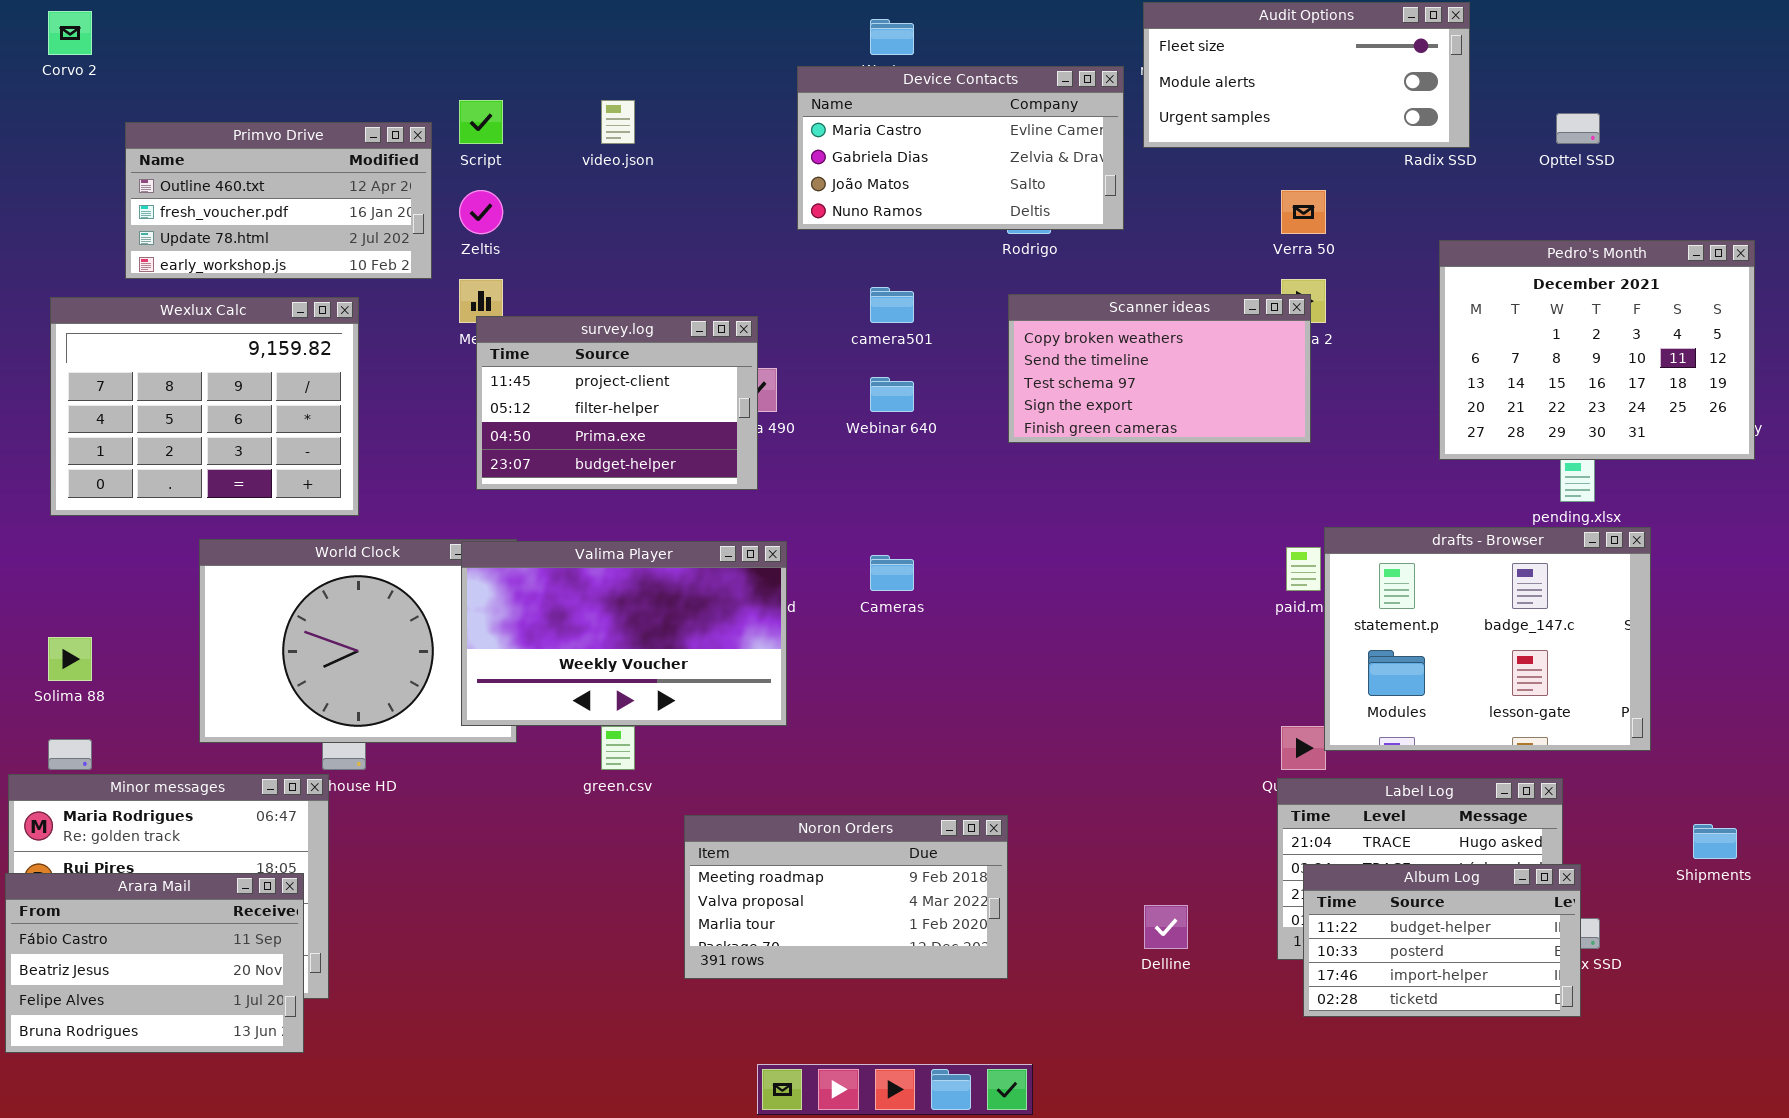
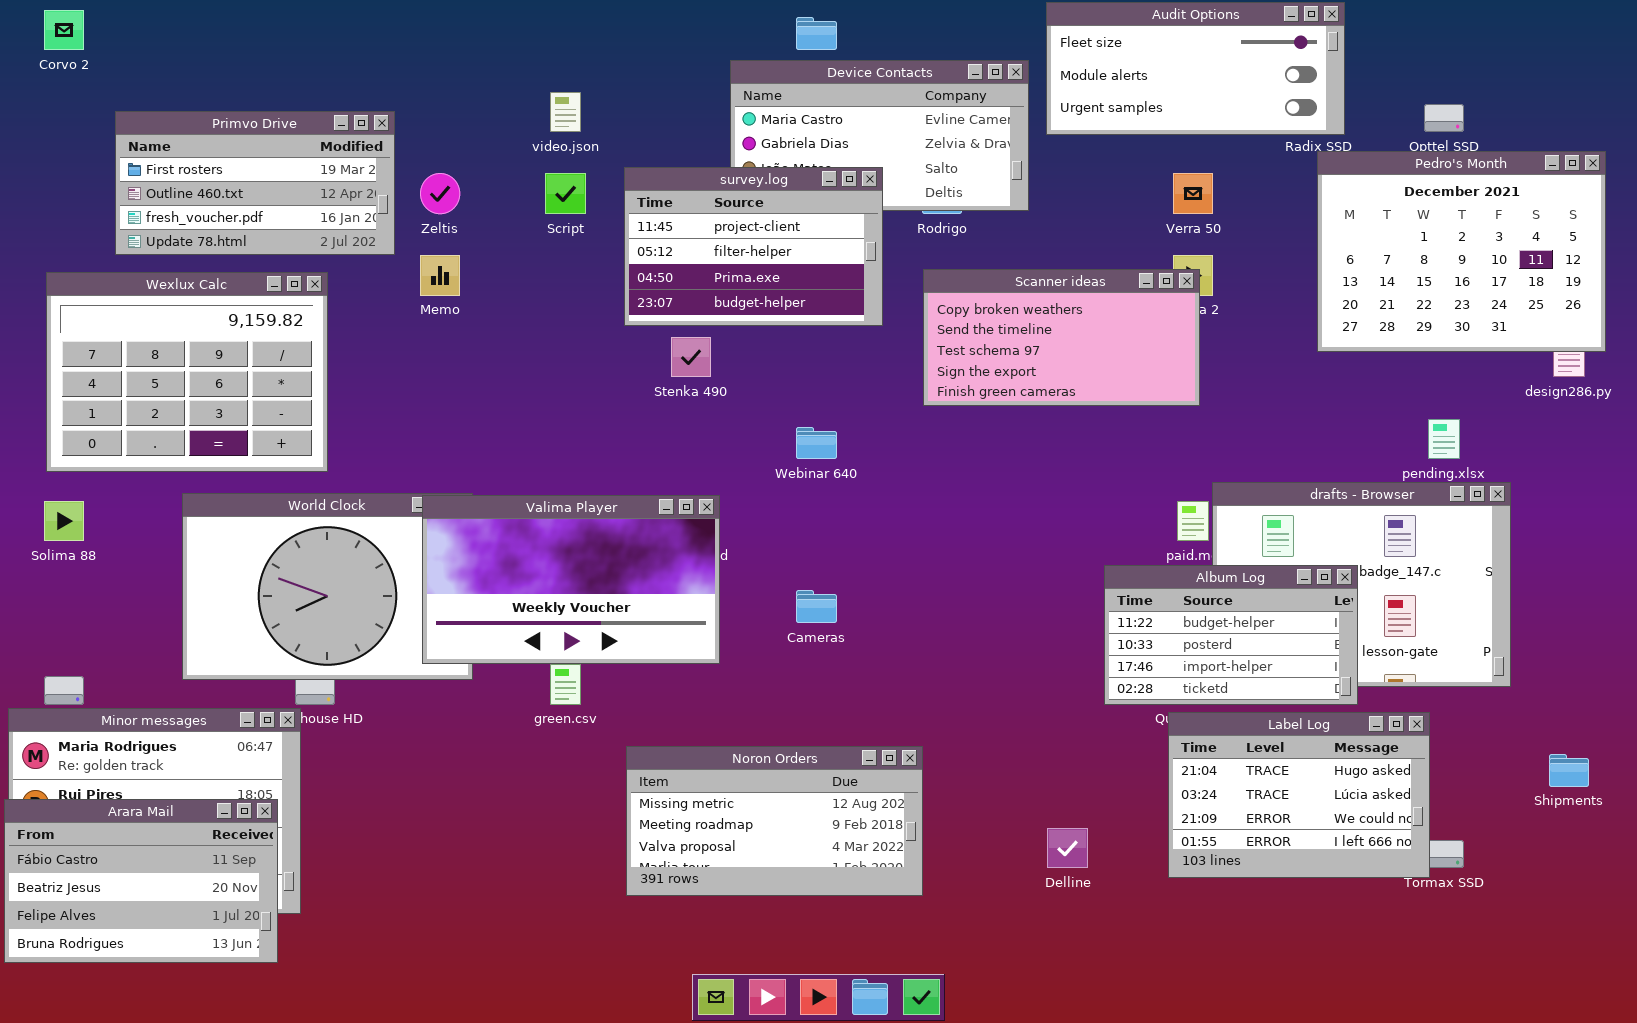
Script: [459,100,503,144] -> [545,173,586,214], moved
Primvo Drive: [125,122,432,279] -> [115,111,395,255], scrolled up 1 row
Pedro's Month: [1439,240,1755,460] -> [1317,151,1606,352], moved
survey.log: [476,316,758,490] -> [624,167,883,326], moved
Webinar 640: [870,377,914,412] -> [796,427,837,459], moved
Cameras: [870,555,914,591] -> [796,590,837,623], moved
Solima 88: [48,637,92,681] -> [44,501,84,541], moved
Noron Orders: [684,815,1008,979] -> [626,746,923,896], scrolled up 1 row
Album Log: [1303,864,1581,1017] -> [1104,565,1358,705], moved

